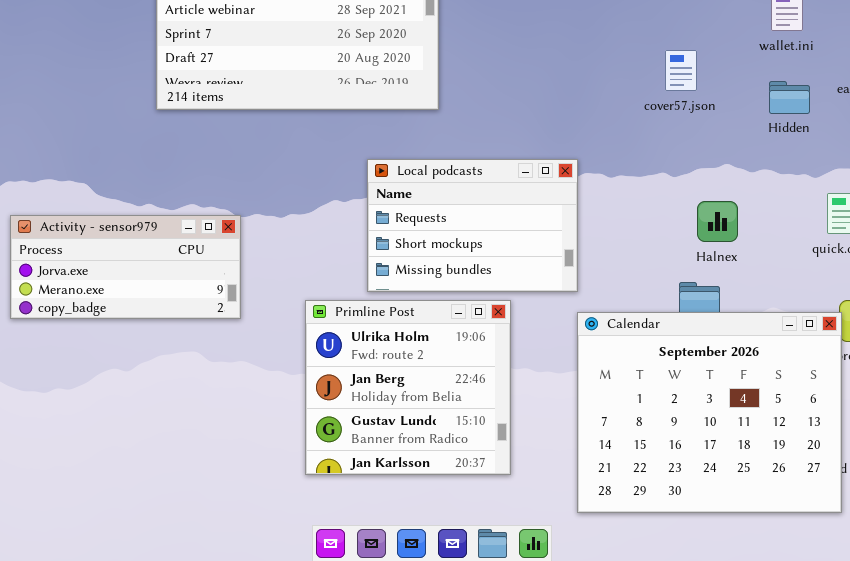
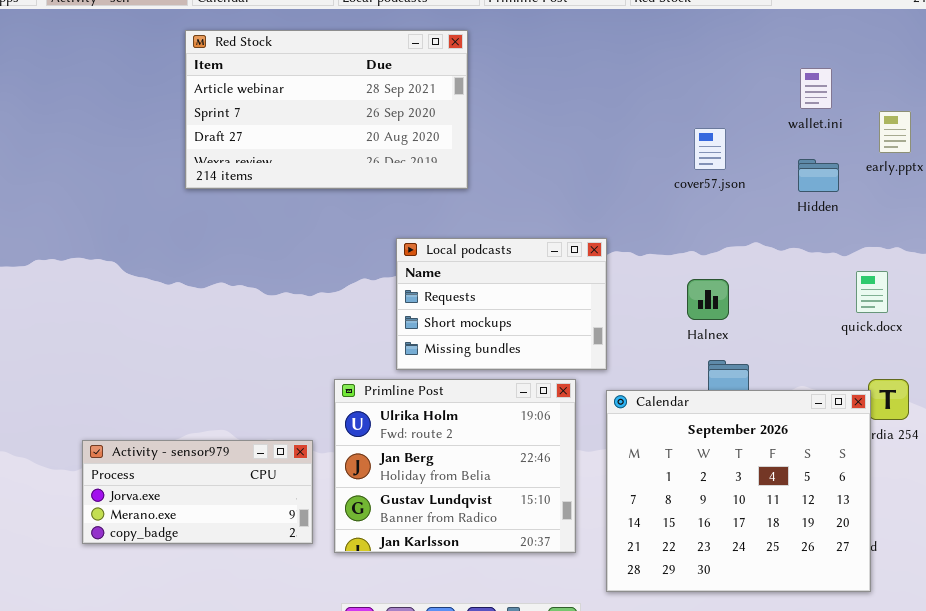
Halnex: [697,201,738,242] -> [687,279,729,320], moved
Activity - sensor979: [10,215,241,319] -> [82,440,313,544], moved
Primline Post: [305,300,511,475] -> [334,379,576,553], resized

